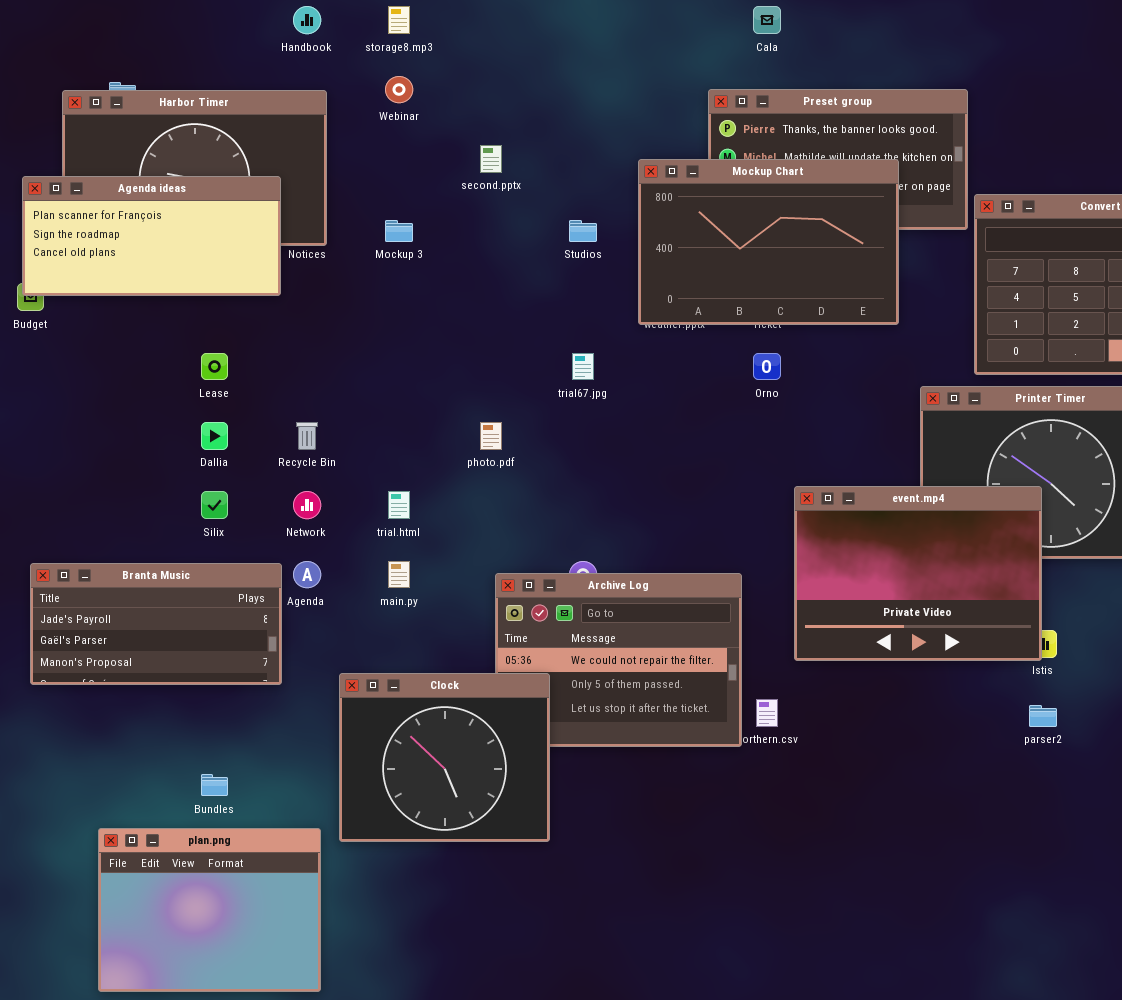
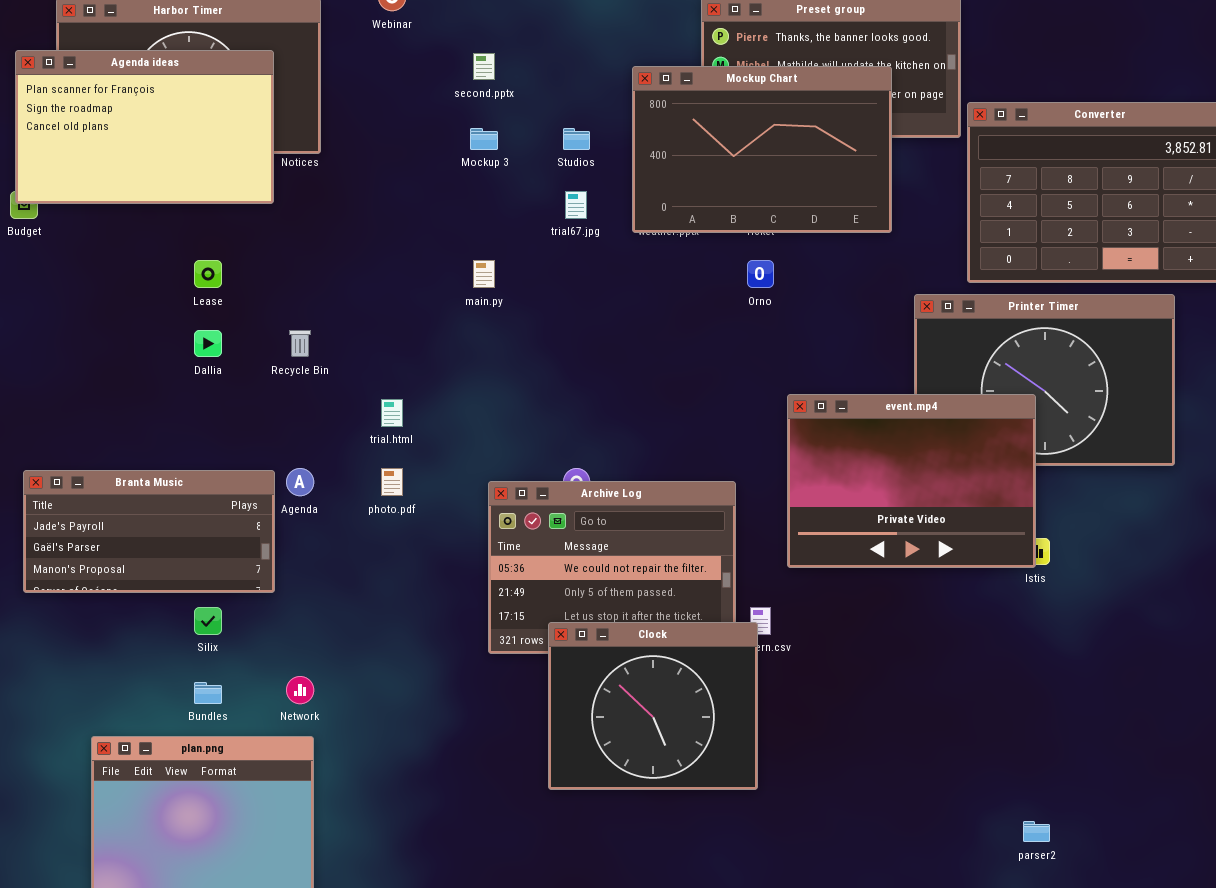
Agenda ideas: [22,176,281,296] -> [15,50,274,204], resized
Mockup 3: [385,220,413,242] -> [470,128,498,150], moved
trial67.jpg: [572,353,594,380] -> [565,191,587,219], moved
photo.pdf: [480,422,502,450] -> [381,468,403,496], moved
Silix: [201,491,228,519] -> [194,607,222,635], moved
Network: [293,491,321,519] -> [286,676,314,704], moved
main.py: [388,561,410,588] -> [473,260,495,288], moved
Clock: [339,673,550,842] -> [548,622,758,790], moved
parser2: [1029,705,1057,727] -> [1023,821,1050,842], moved

